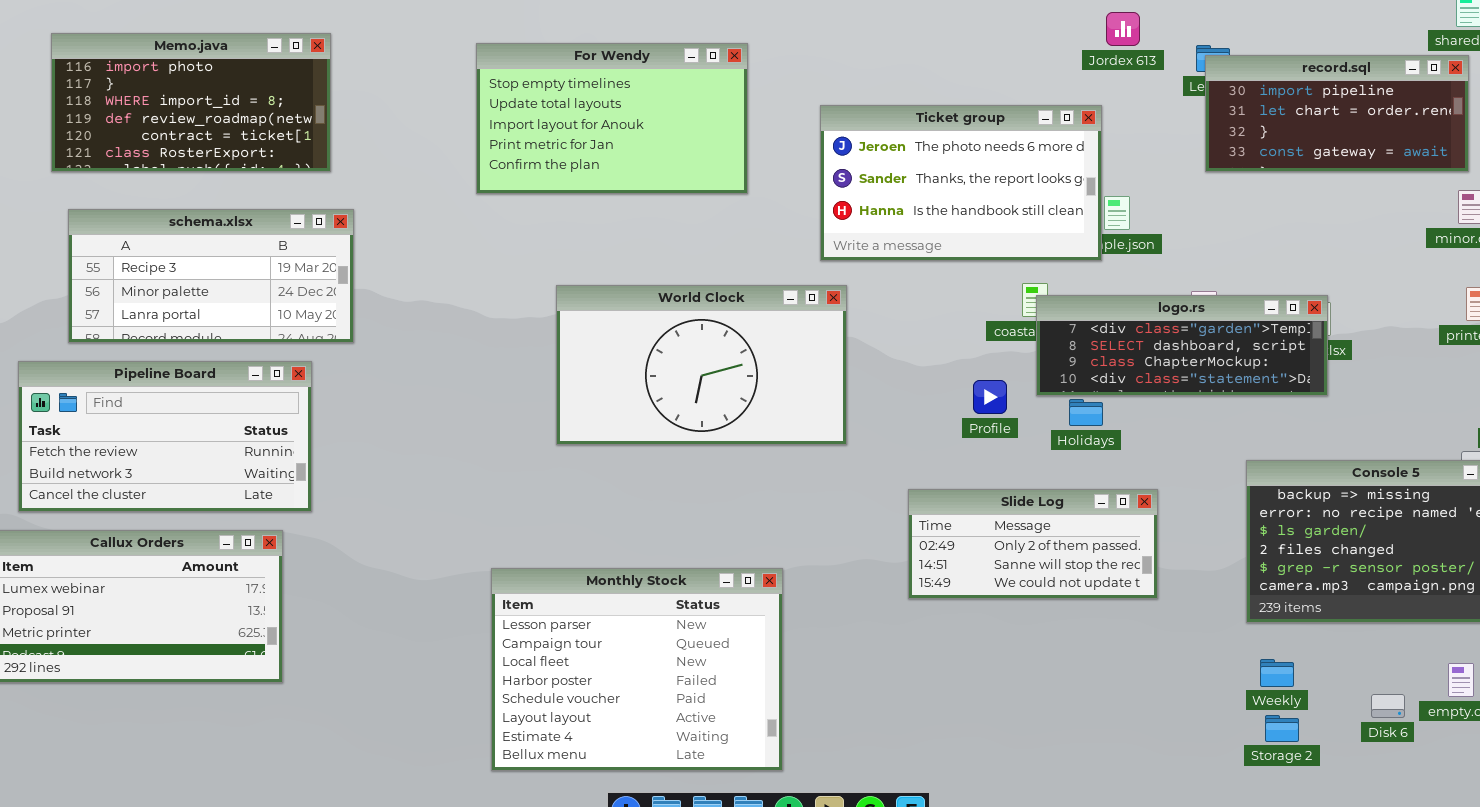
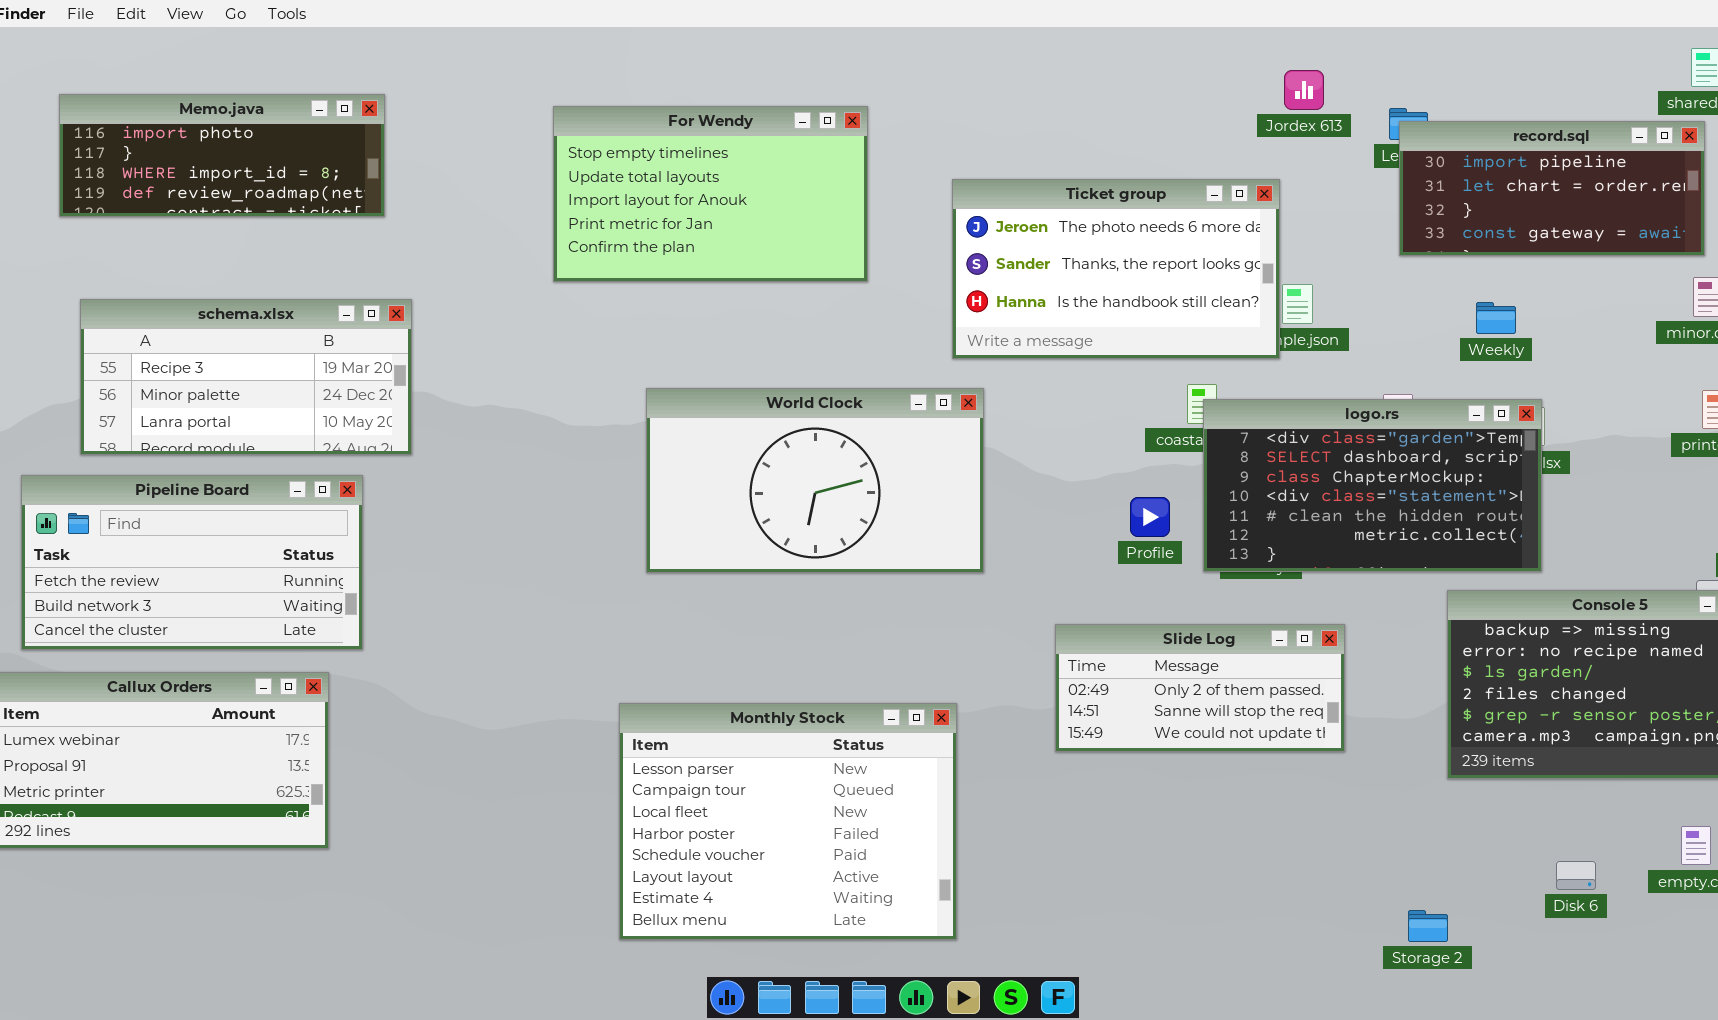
Memo.java: [51,33,331,172] -> [59,94,385,217], resized
logo.rs: [1036,295,1328,396] -> [1203,399,1542,572], resized
Monthly Stock: [491,568,783,771] -> [619,703,957,940], moved
Weekly: [1260,659,1294,687] -> [1476,302,1516,334], moved
Disk 6: [1371,694,1405,718] -> [1556,861,1596,890], moved
Storage 2: [1265,715,1299,742] -> [1408,910,1448,942], moved

